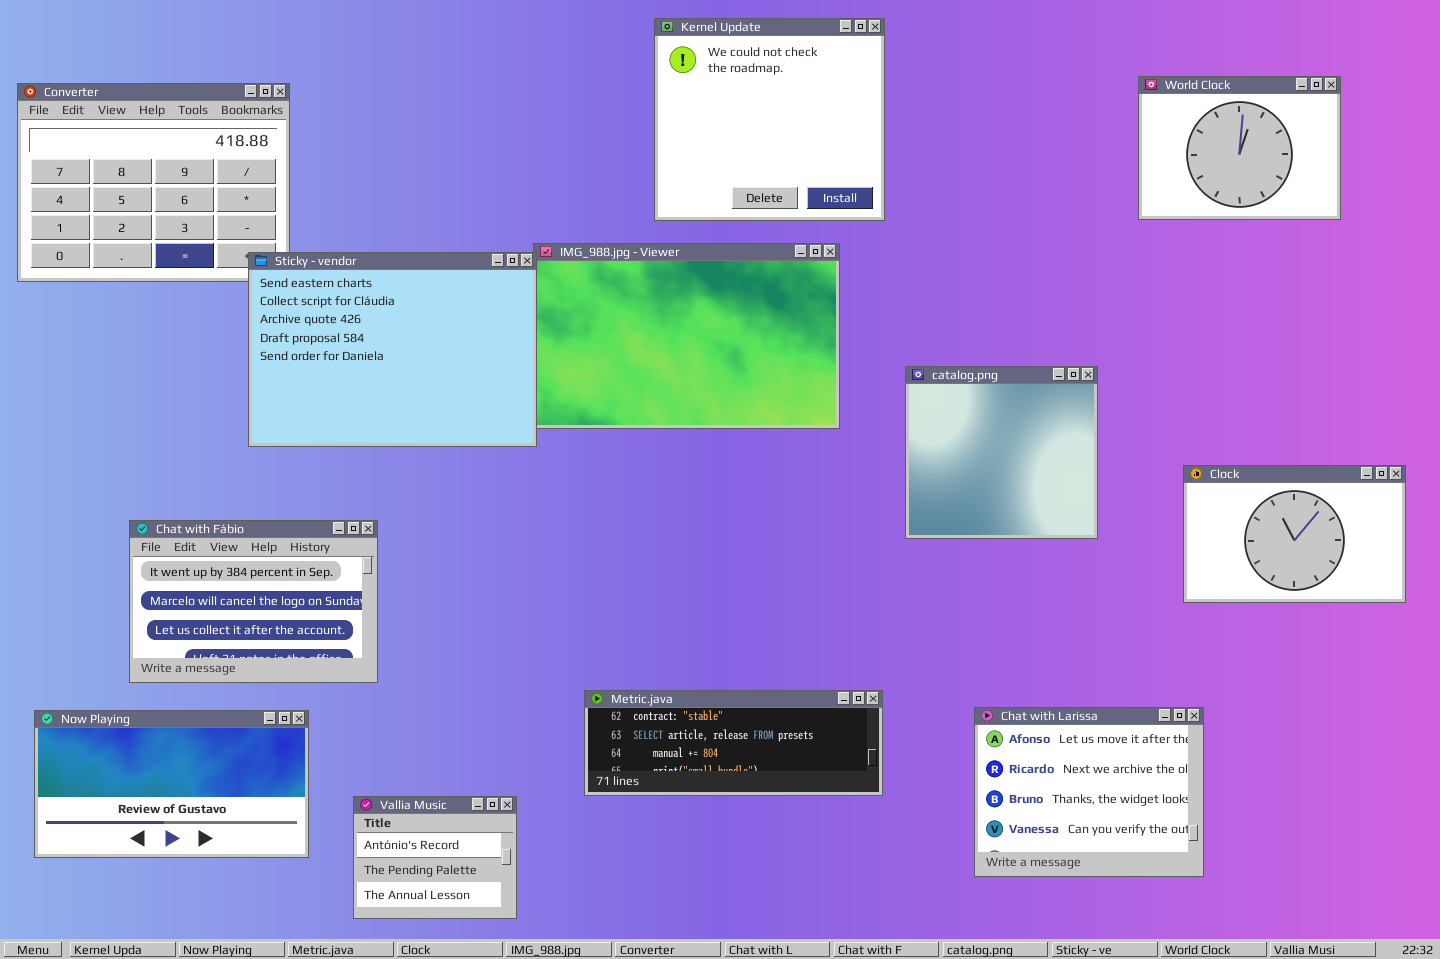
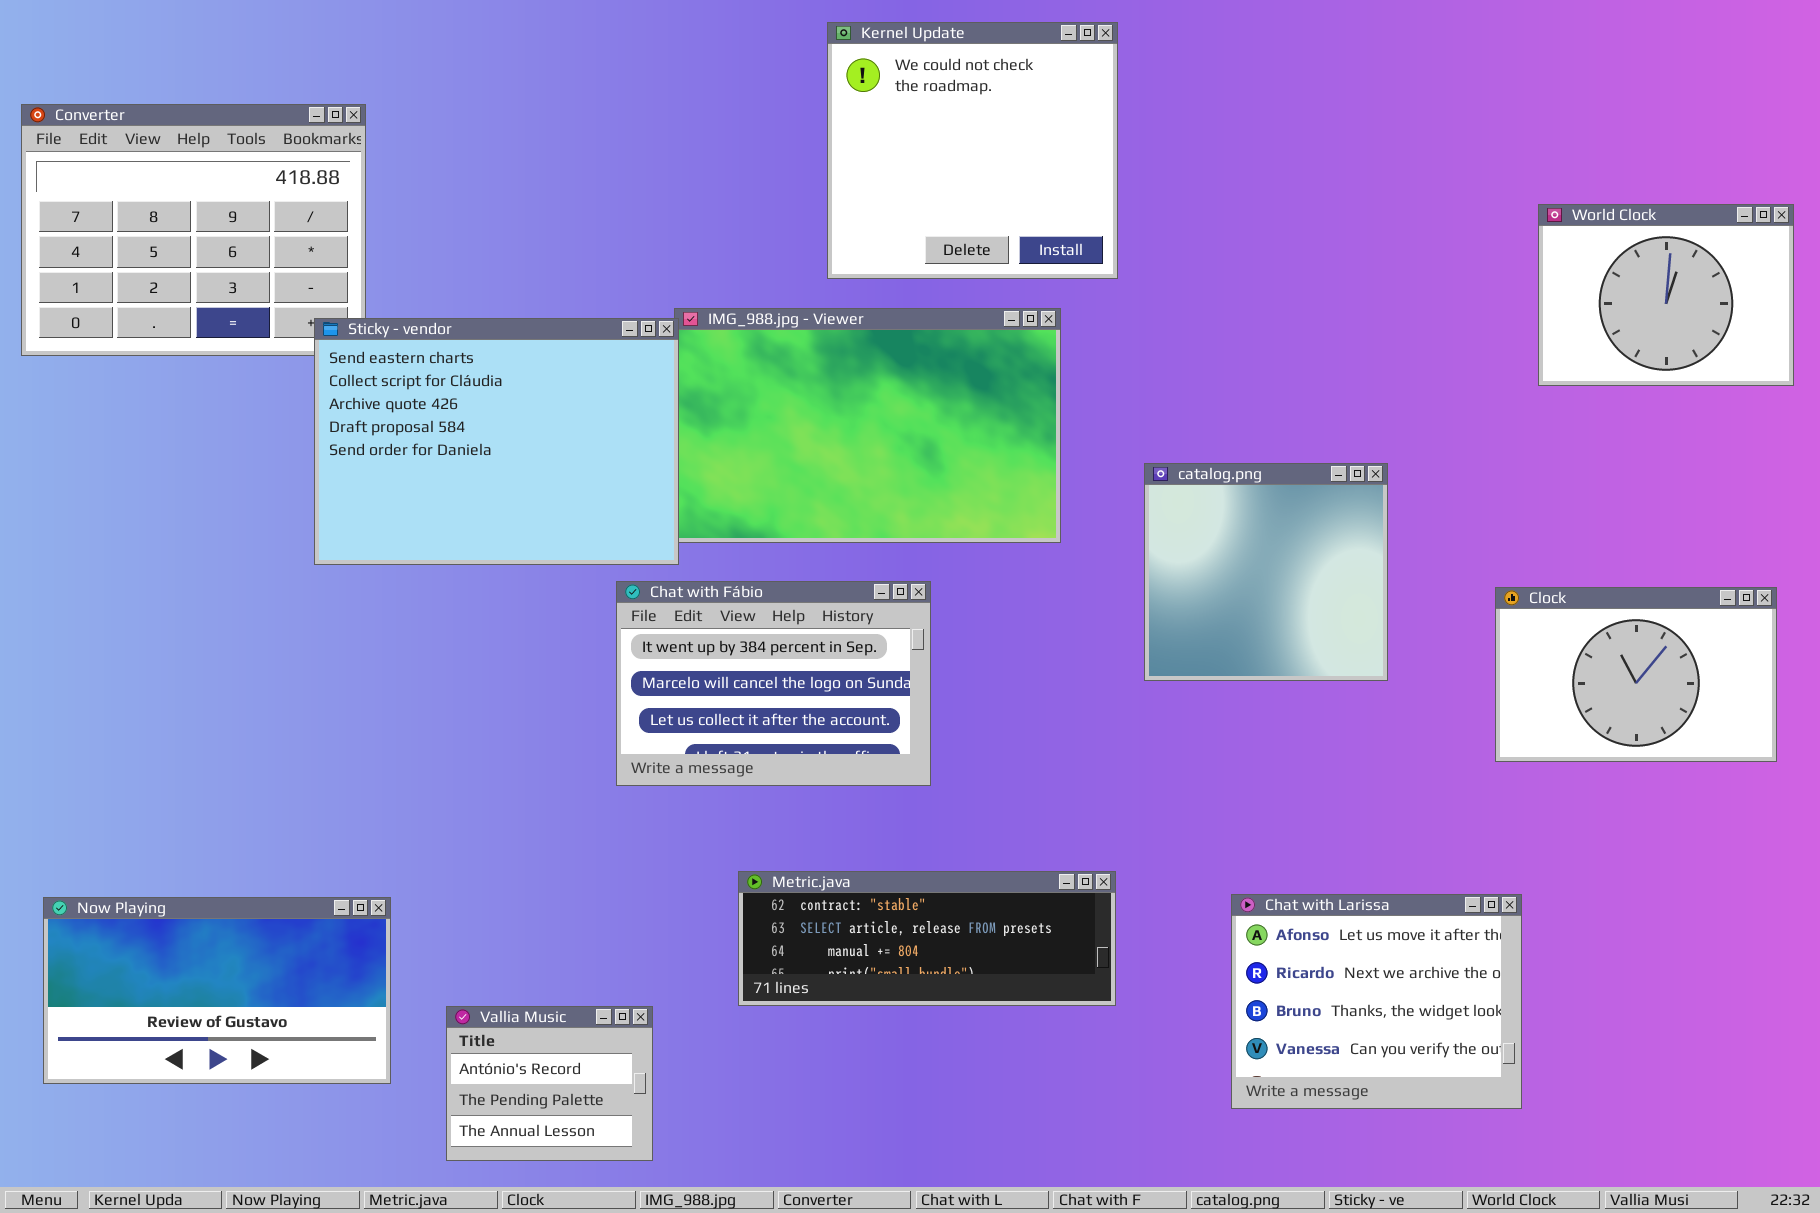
World Clock: [1138,76,1341,220] -> [1538,204,1794,386], moved
Chat with Fábio: [129,520,378,683] -> [616,581,931,786], moved

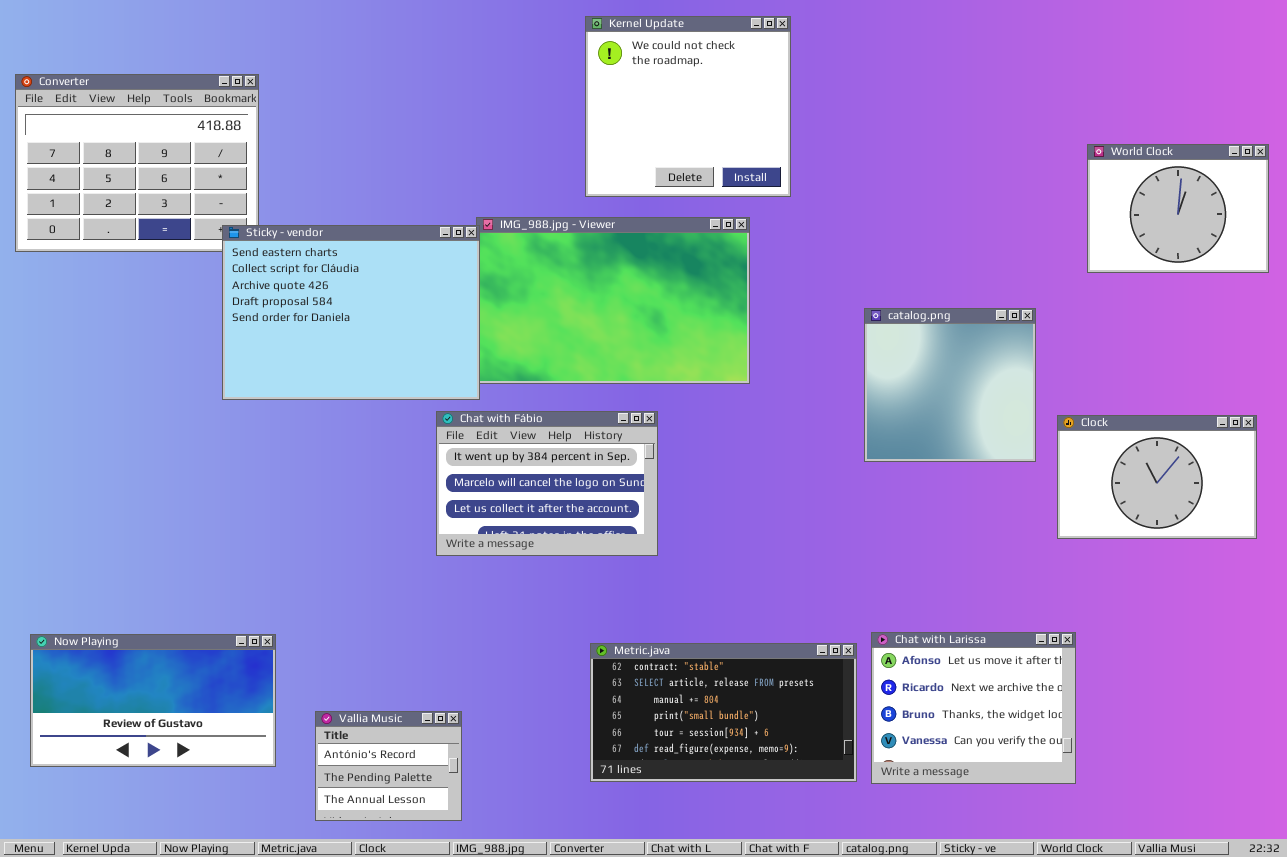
catalog.png: [1144,463,1388,681] -> [864,308,1036,462], moved
Metric.java: [738,871,1116,1006] -> [590,643,857,782], moved, resized

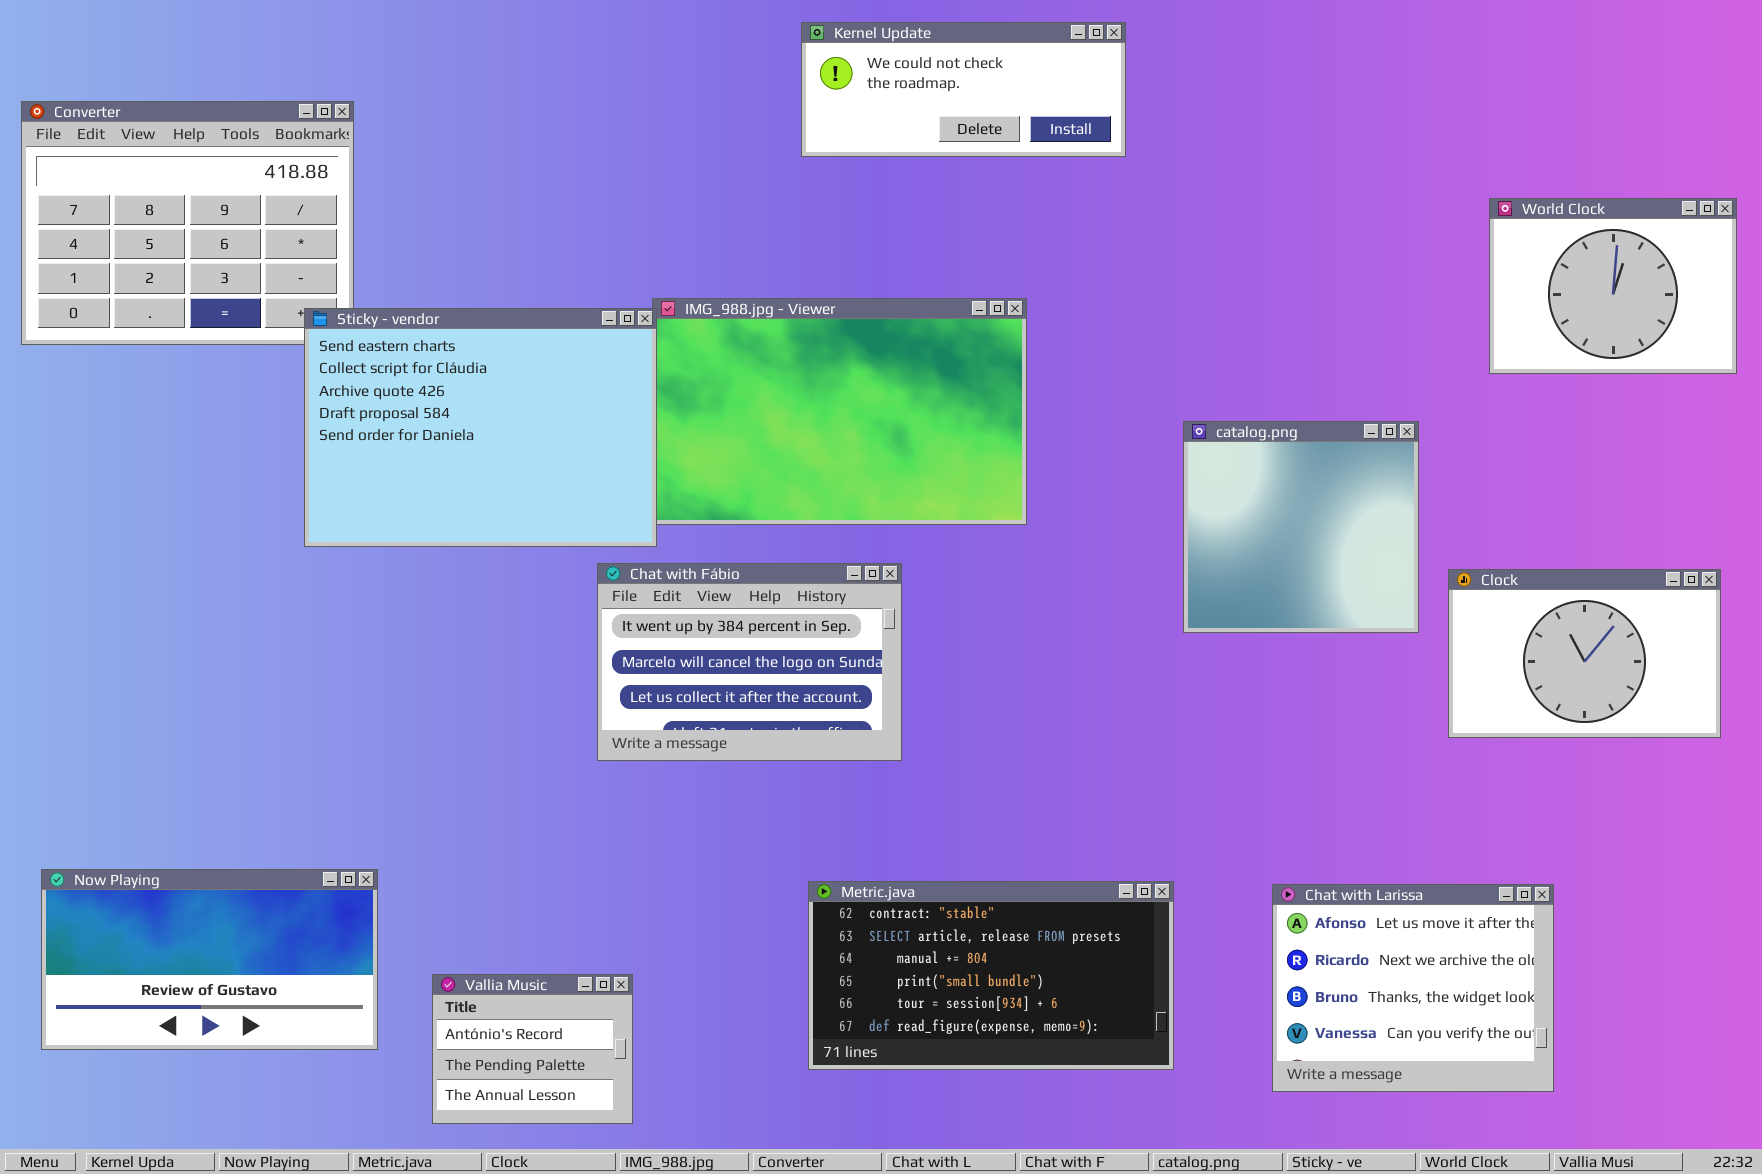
Kernel Update: [585,16,791,197] -> [801,22,1126,157], resized
Chat with Larissa: [871,632,1076,784] -> [1272,884,1554,1092], moved

